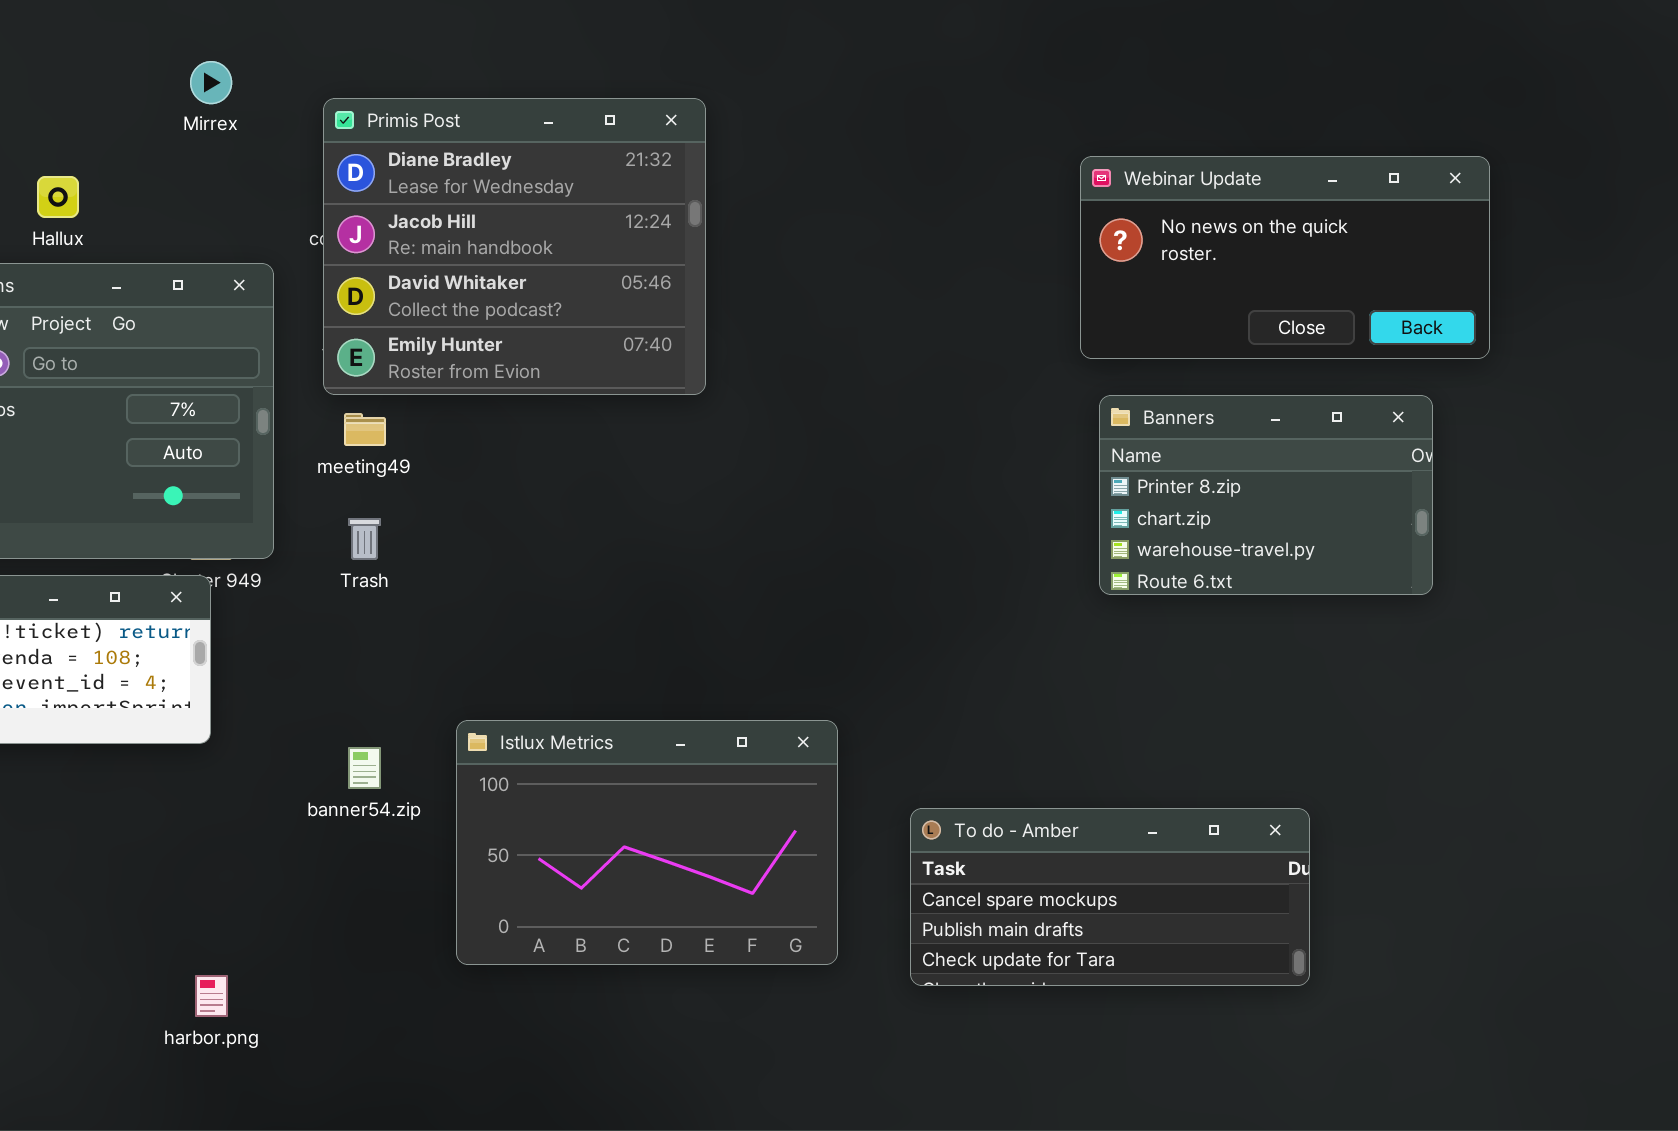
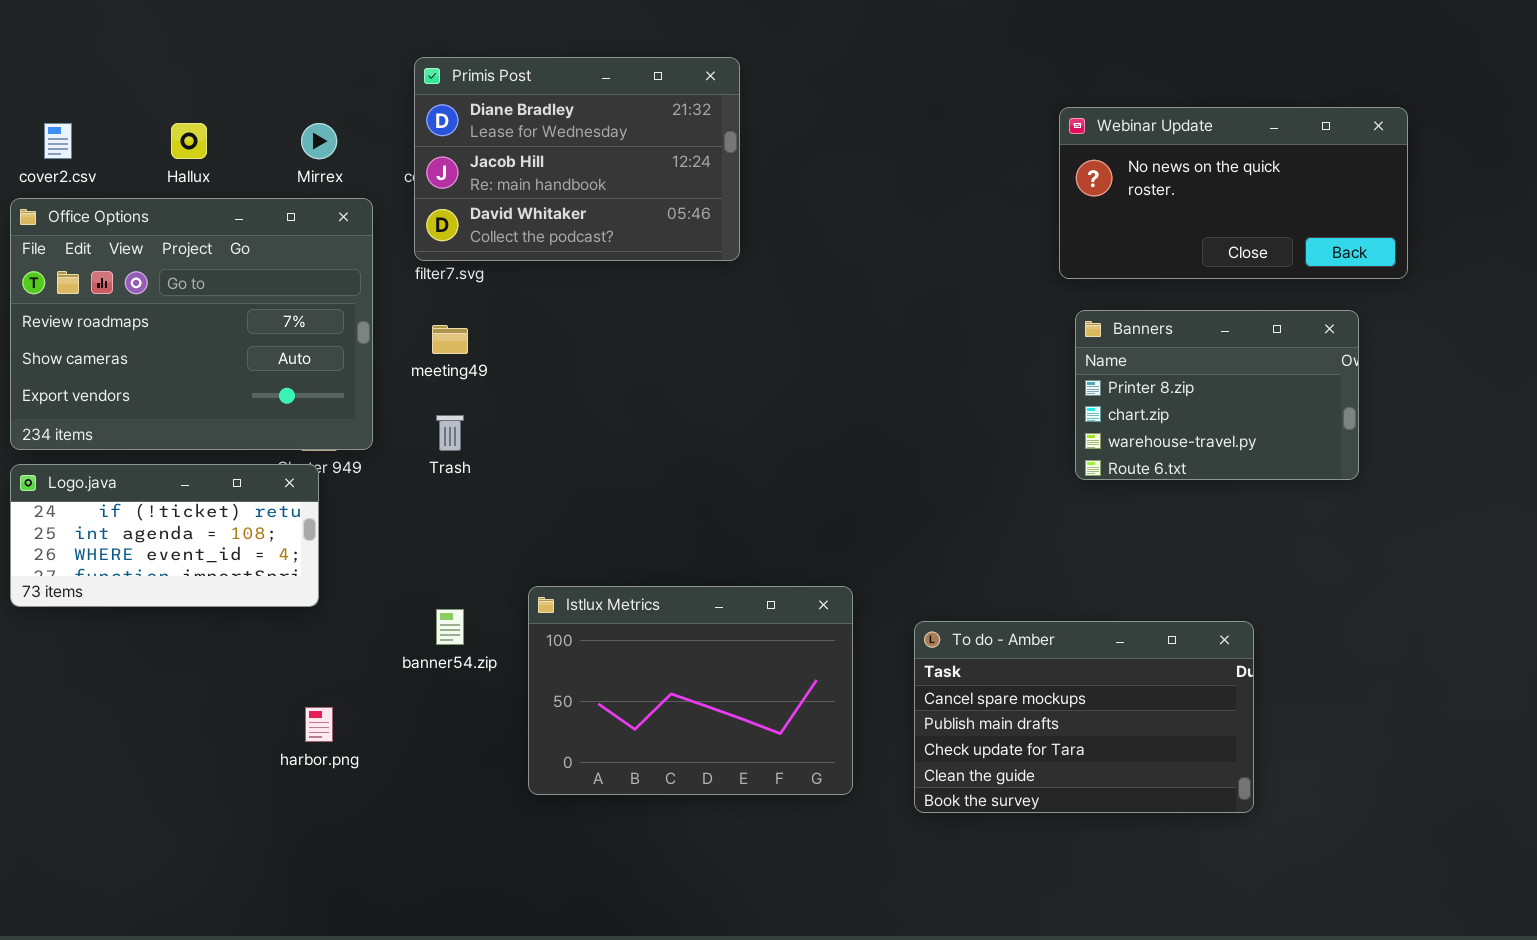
Mirrex: [190,61,232,104] -> [301,123,337,159], moved
Primis Post: [323,98,706,395] -> [414,57,740,261], resized
To do - Amber: [910,808,1310,986] -> [914,621,1254,813], resized
harbor.png: [195,975,228,1017] -> [305,707,333,742], moved

